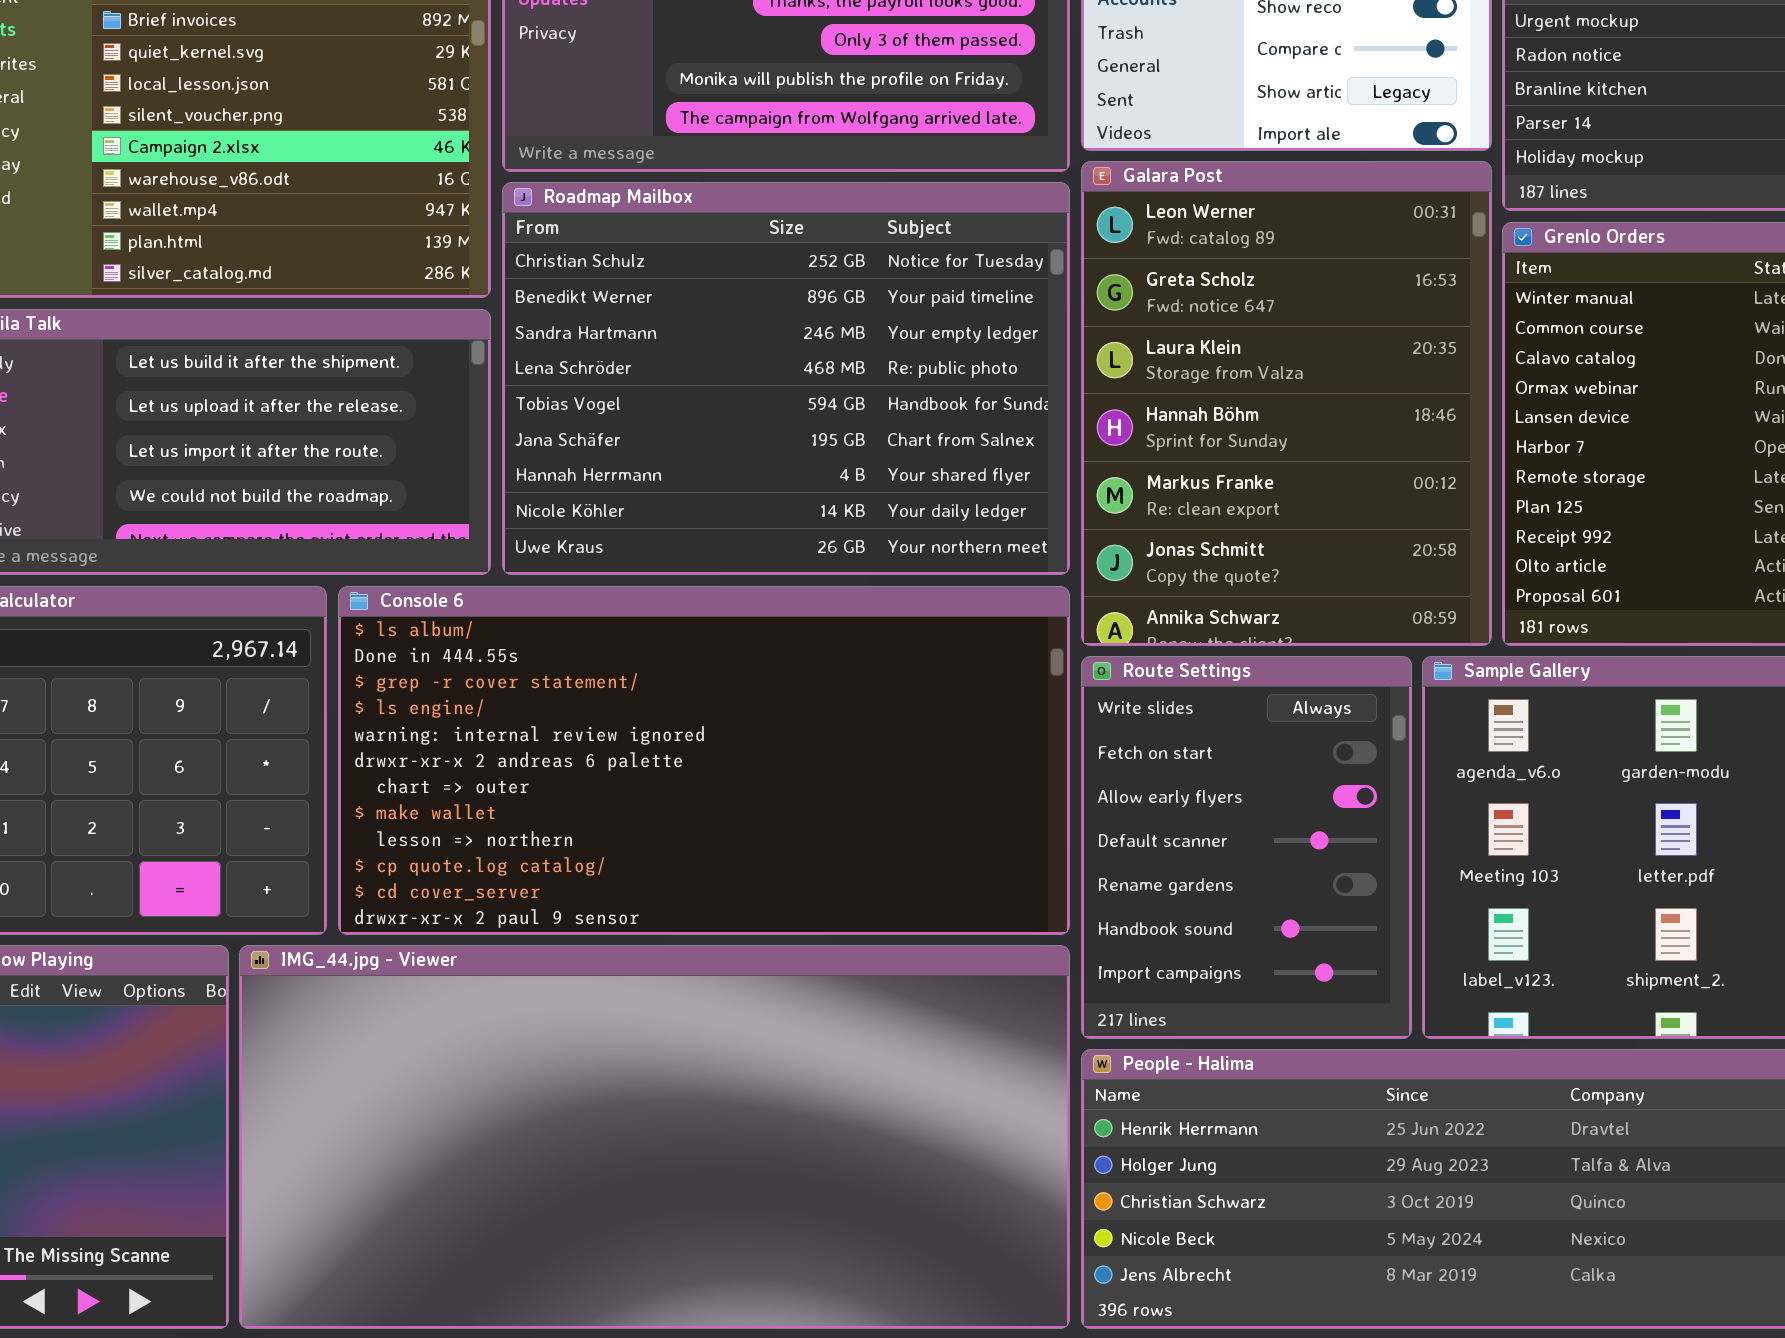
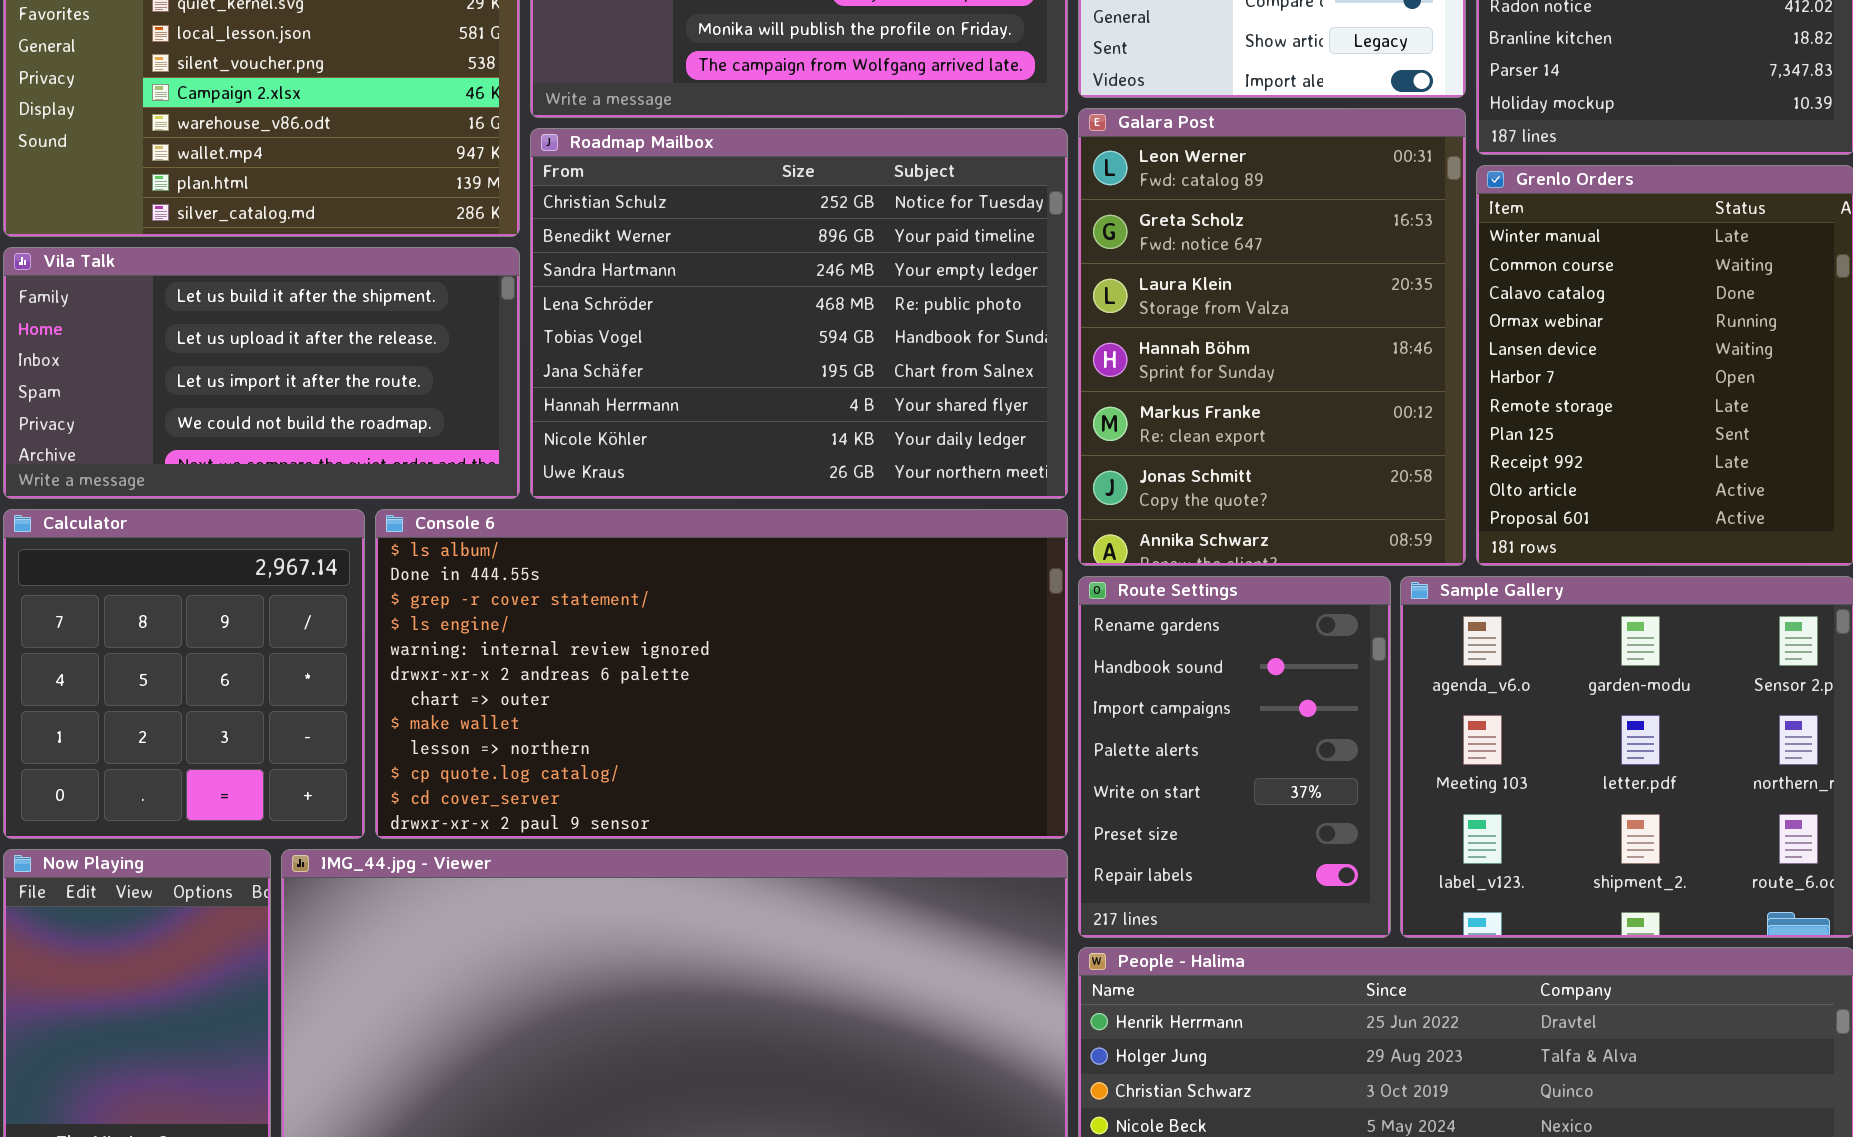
Route Settings: [1081,656,1412,1039] -> [1078,576,1391,938], scrolled down 4 rows

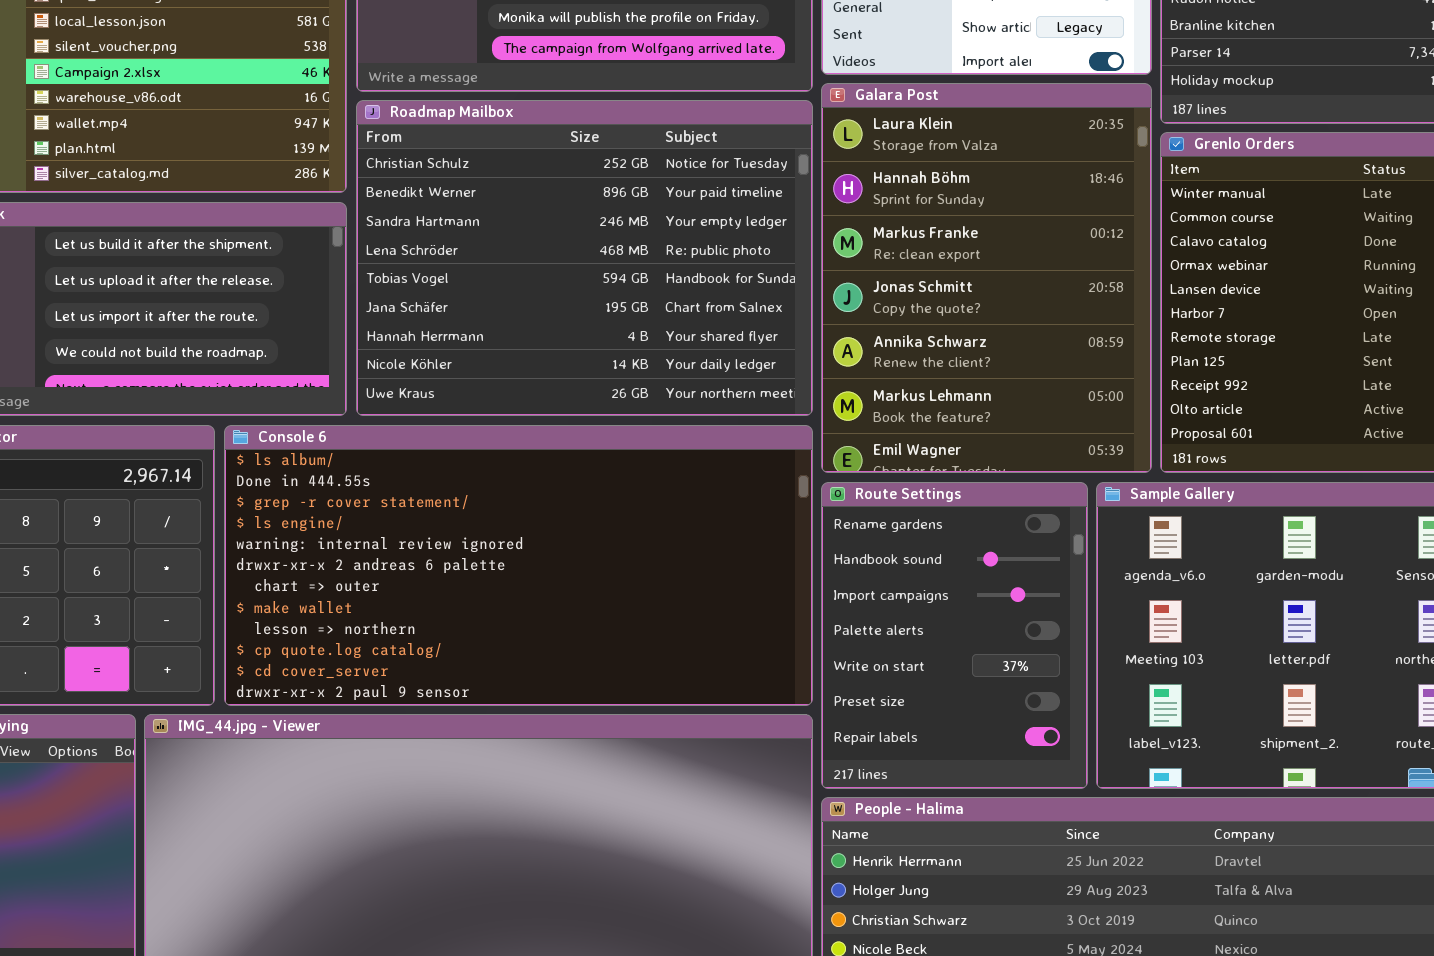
Galara Post: [1078,108,1466,566] -> [821,83,1152,473], scrolled down 2 rows

